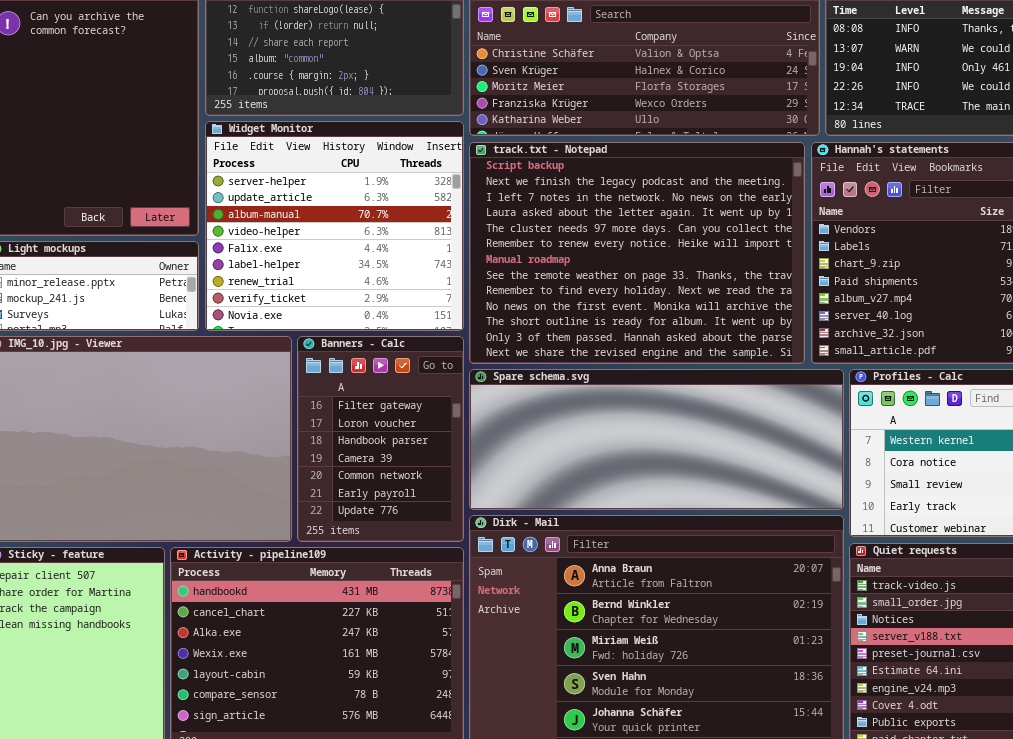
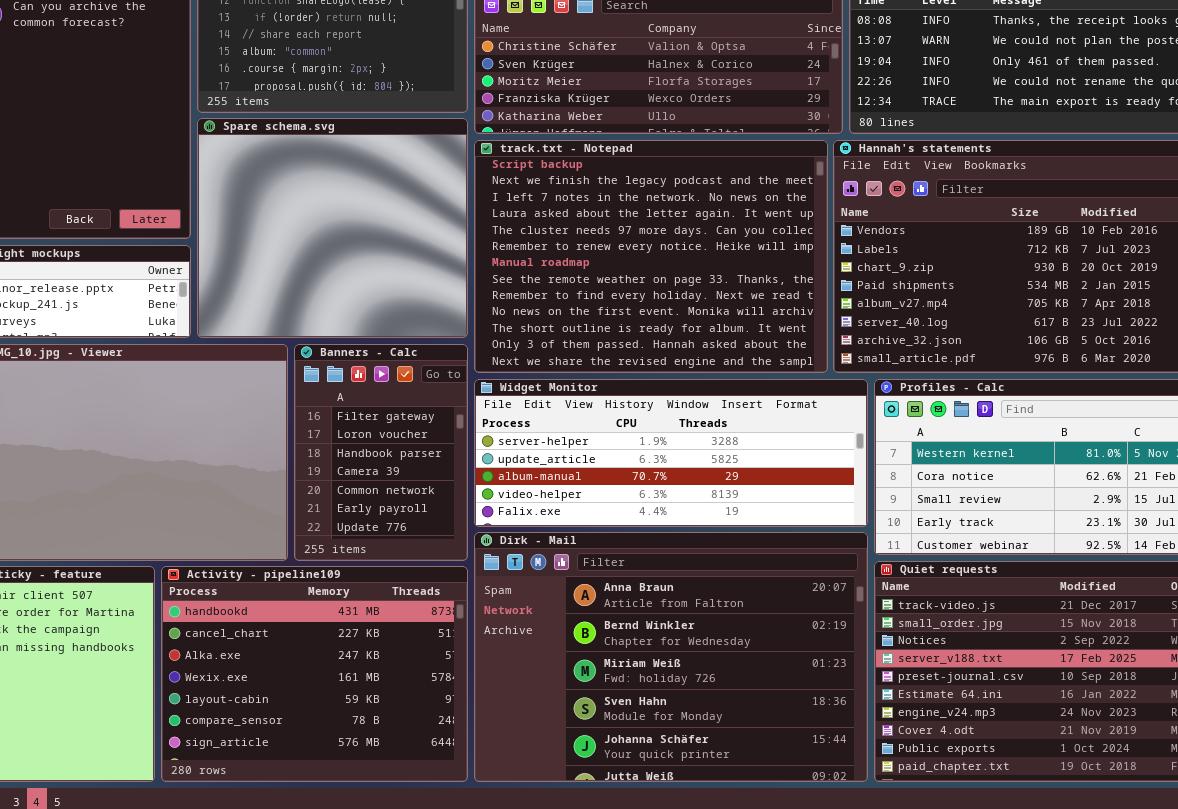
Widget Monitor: [205,121,464,331] -> [474,379,868,527], moved, resized
Spare schema.svg: [469,369,844,510] -> [197,118,468,338], moved, resized

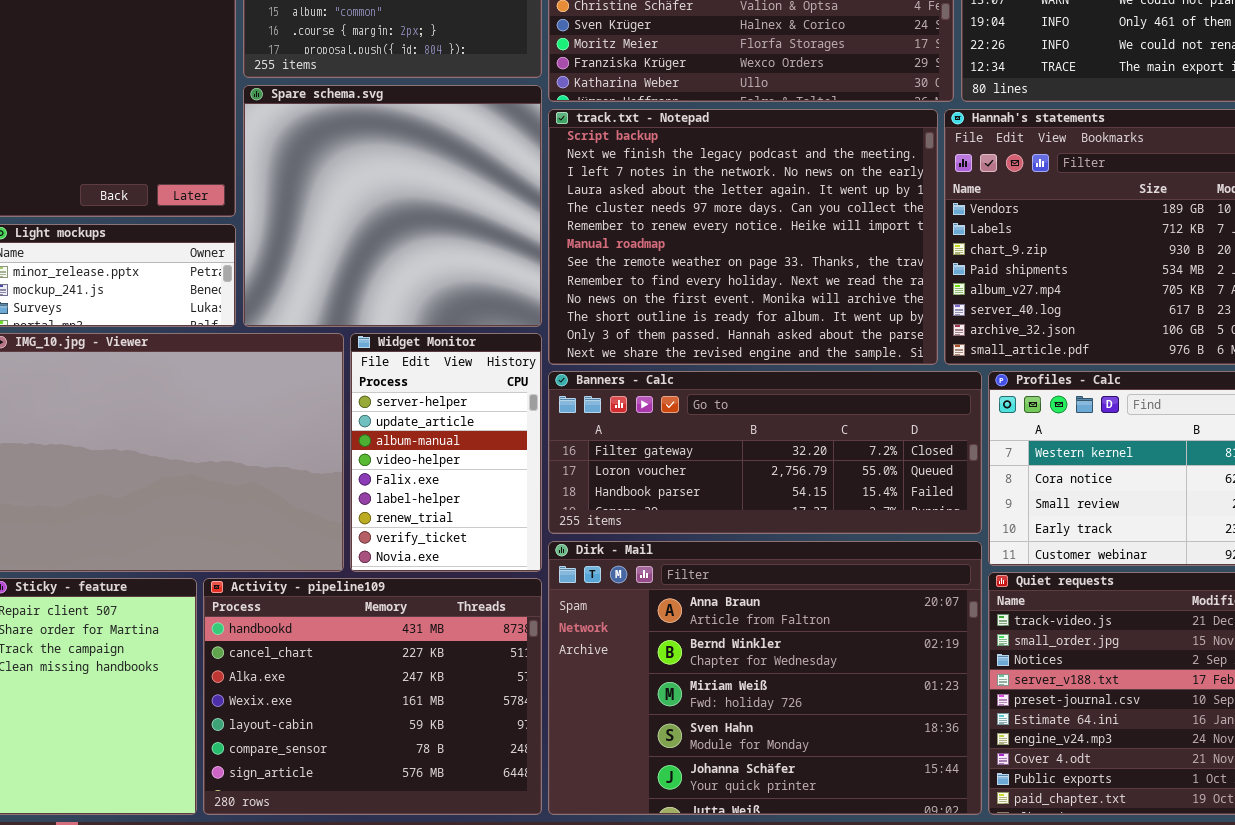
Banners - Calc: [294,344,468,561] -> [548,371,982,534], moved, resized
Widget Monitor: [474,379,868,527] -> [350,333,542,572], moved, resized

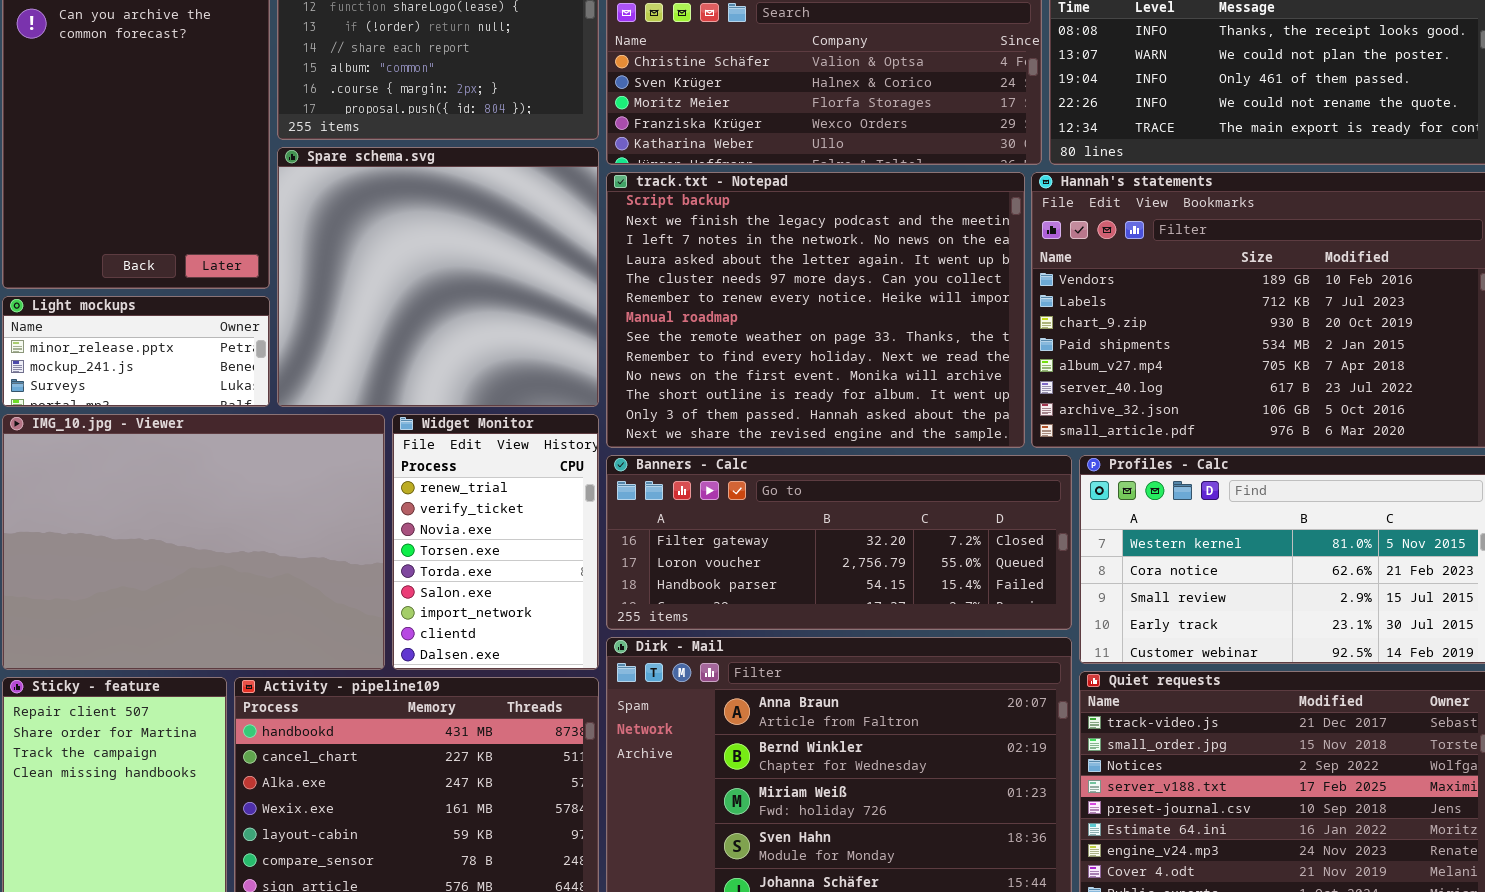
Widget Monitor: [350,333,542,572] -> [392,414,599,670], scrolled down 6 rows

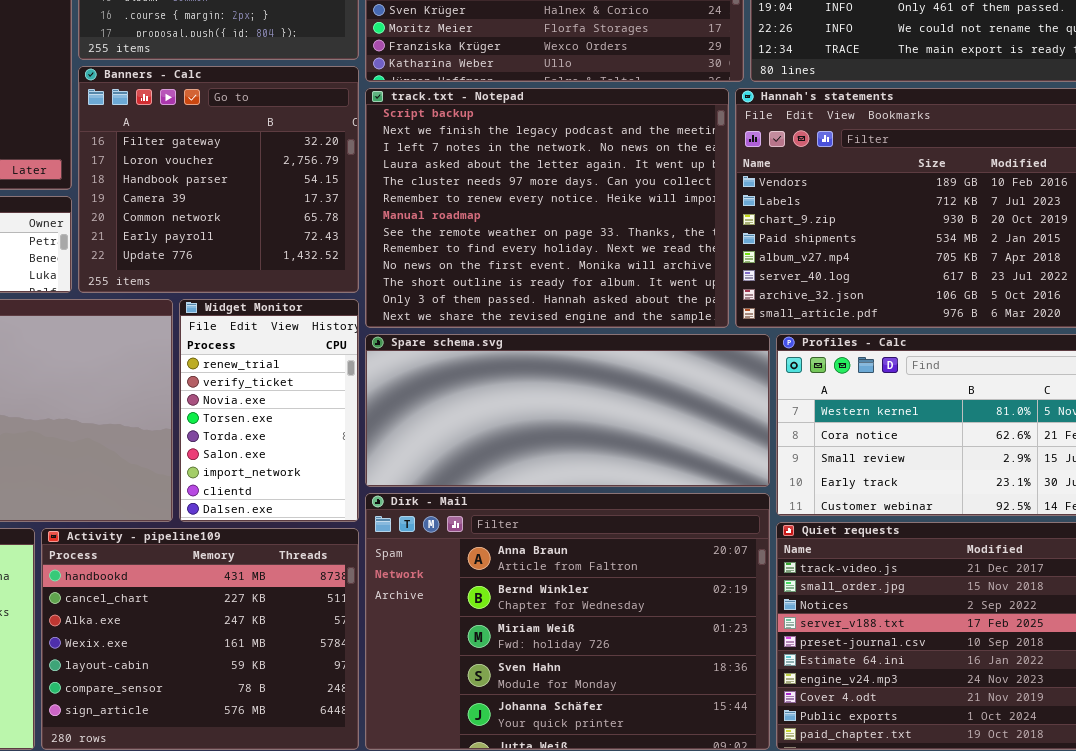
Spare schema.svg: [277,147,599,407] -> [365,334,770,487], moved, resized
Banners - Calc: [606,455,1072,630] -> [78,66,359,293], moved, resized

